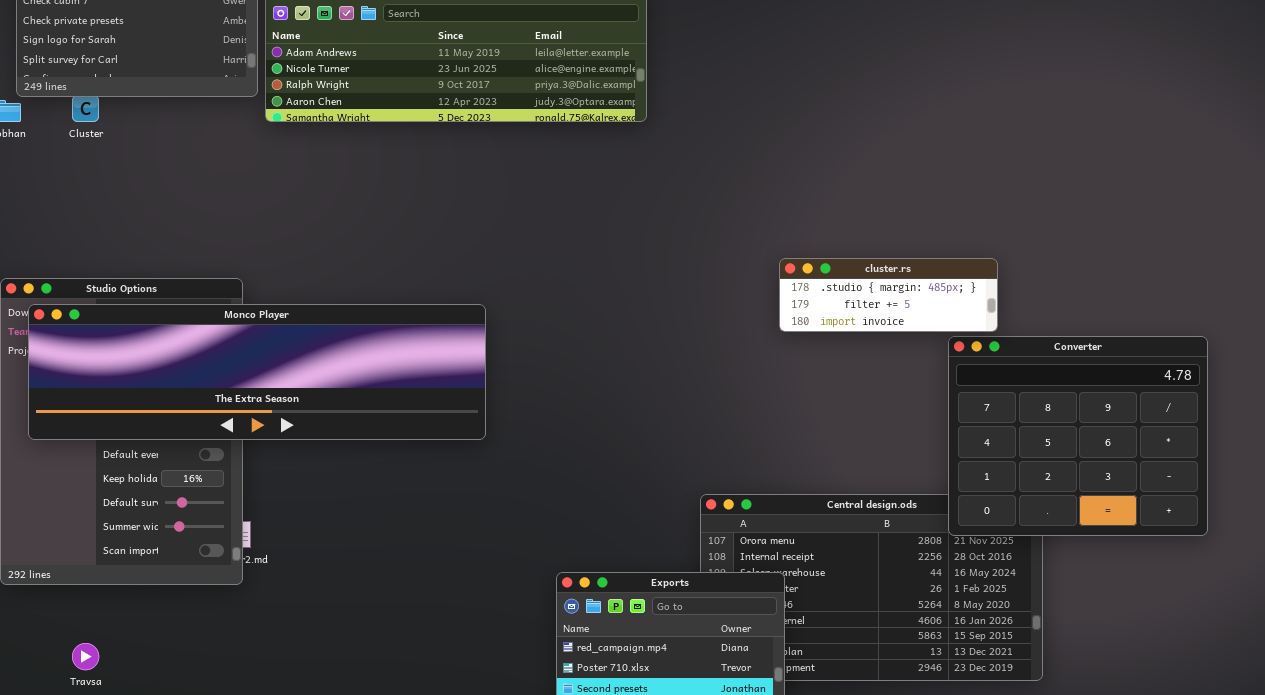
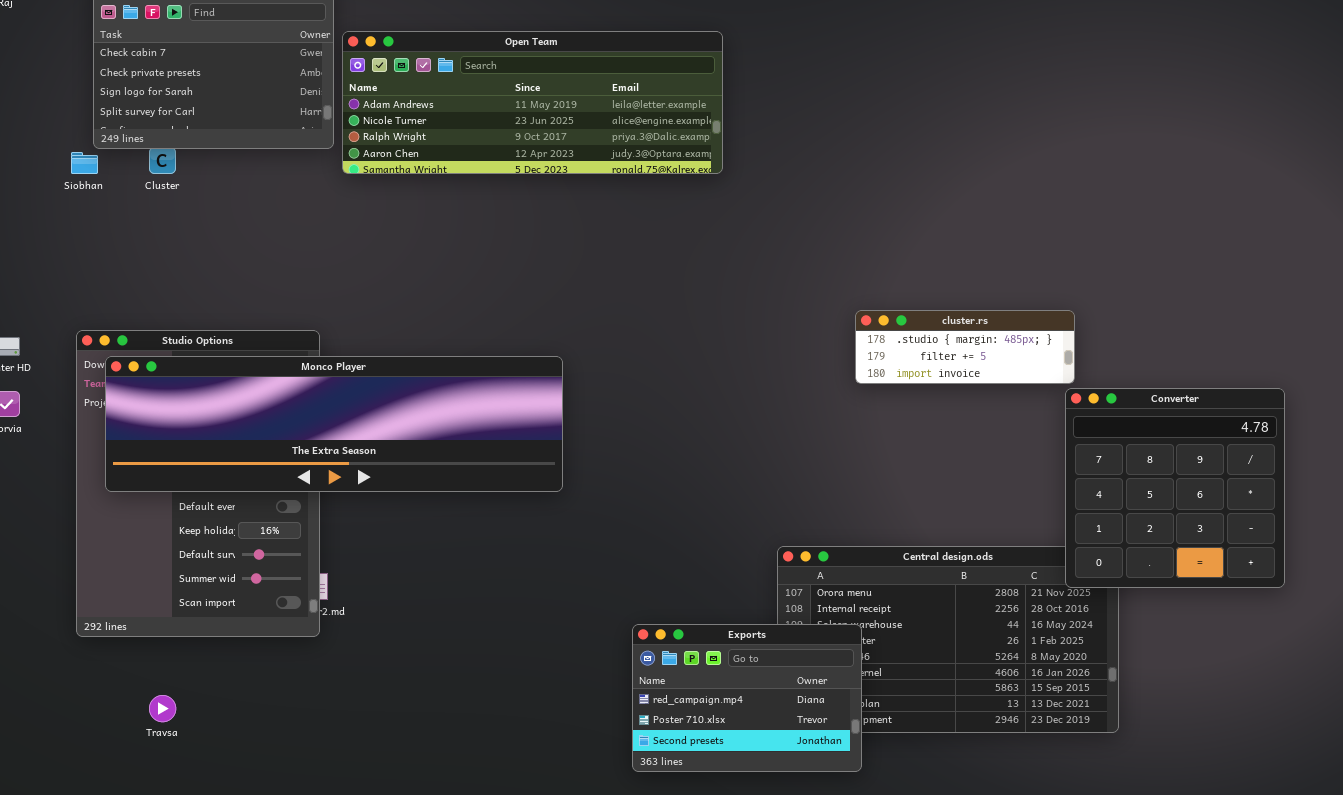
Converter: [948,336,1208,536] -> [1065,388,1285,588], resized

